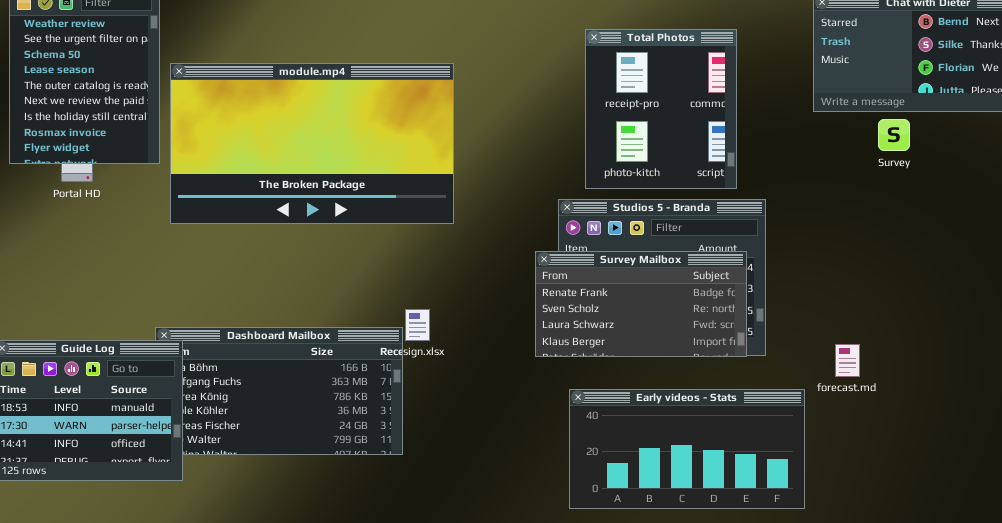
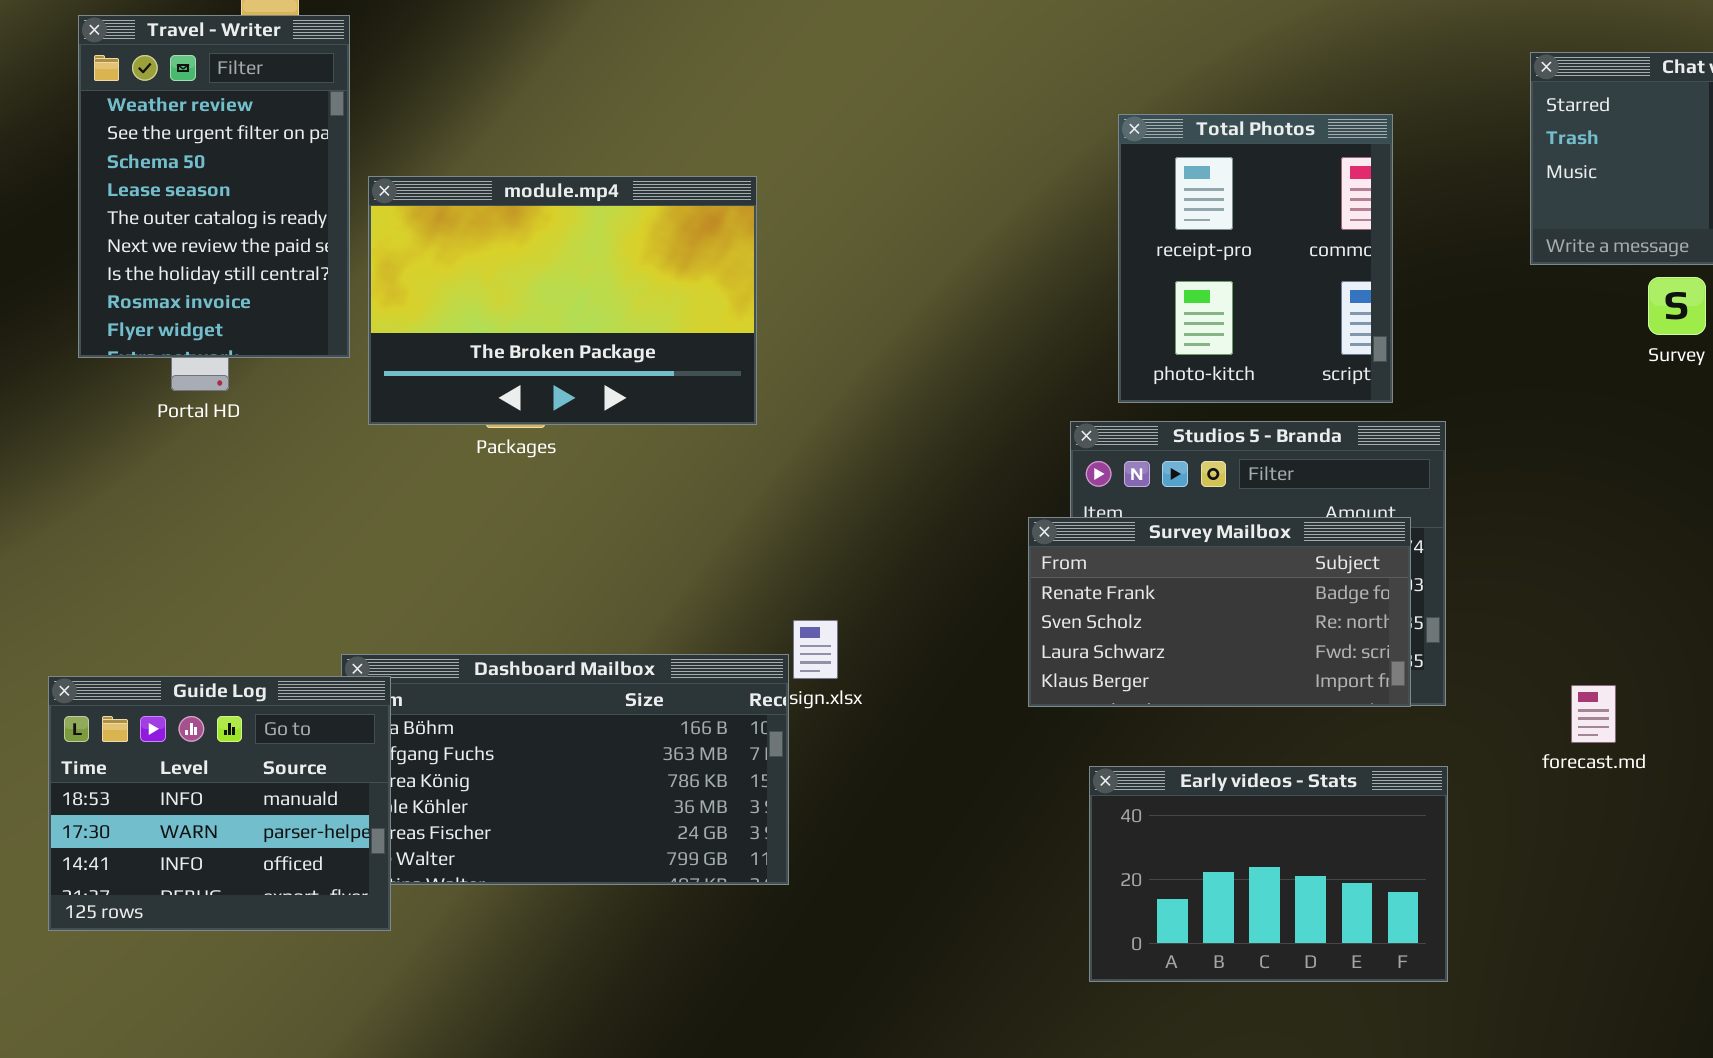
module.mp4: [170,63,454,224] -> [368,176,757,425], resized
Early videos - Stats: [569,389,805,509] -> [1089,766,1448,982], resized

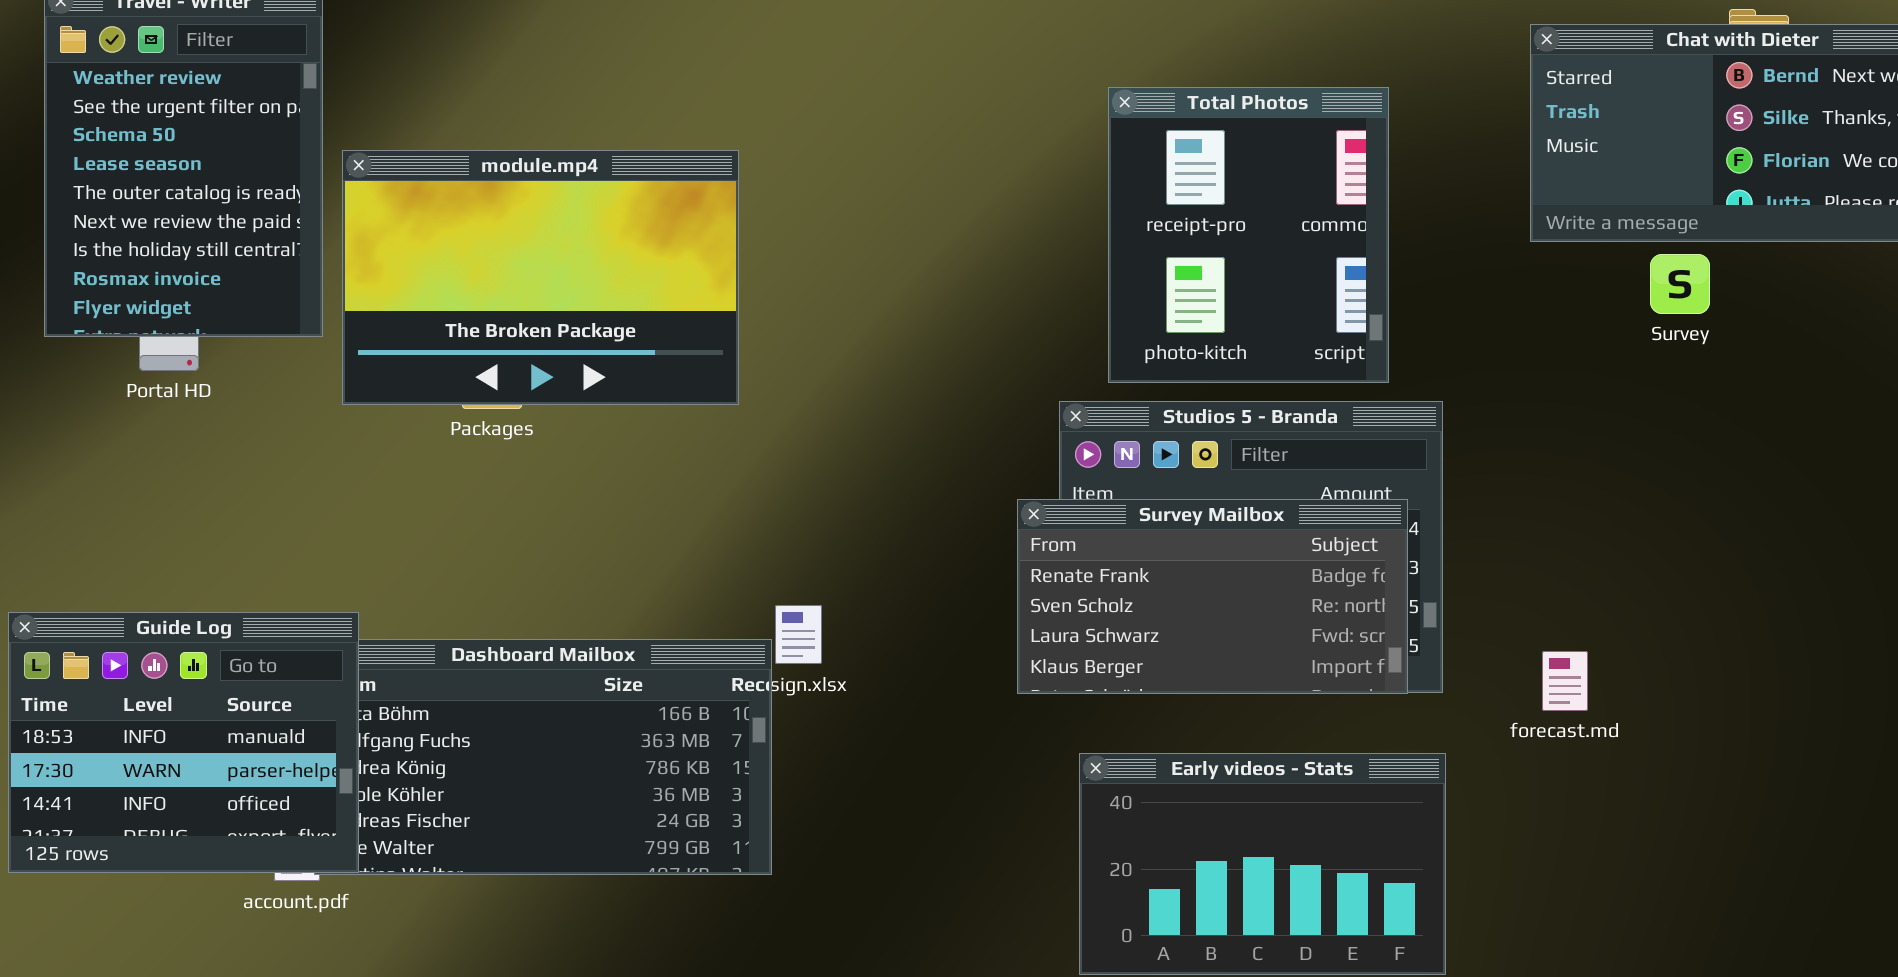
Guide Log: [48,676,391,931] -> [8,612,359,873], moved
forecast.md: [1571,685,1616,743] -> [1542,651,1588,711], moved

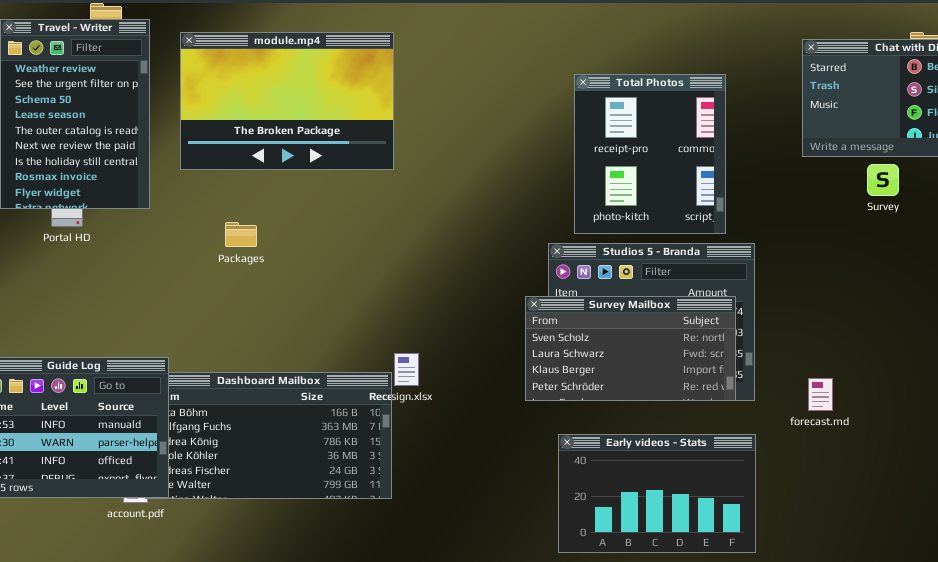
module.mp4: [342,150,739,405] -> [180,32,394,170], moved
Survey Mailbox: [1017,499,1408,694] -> [525,296,736,401], scrolled down 1 row

